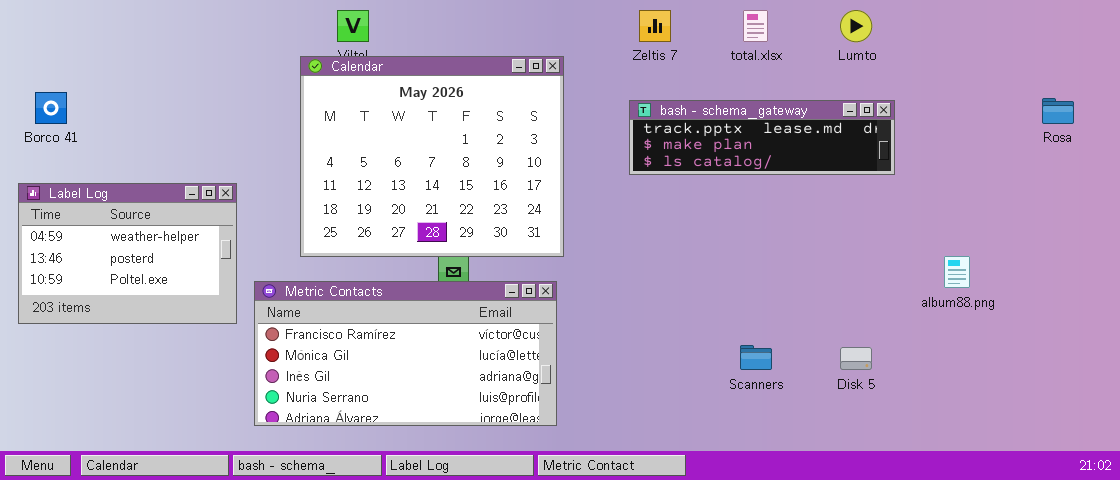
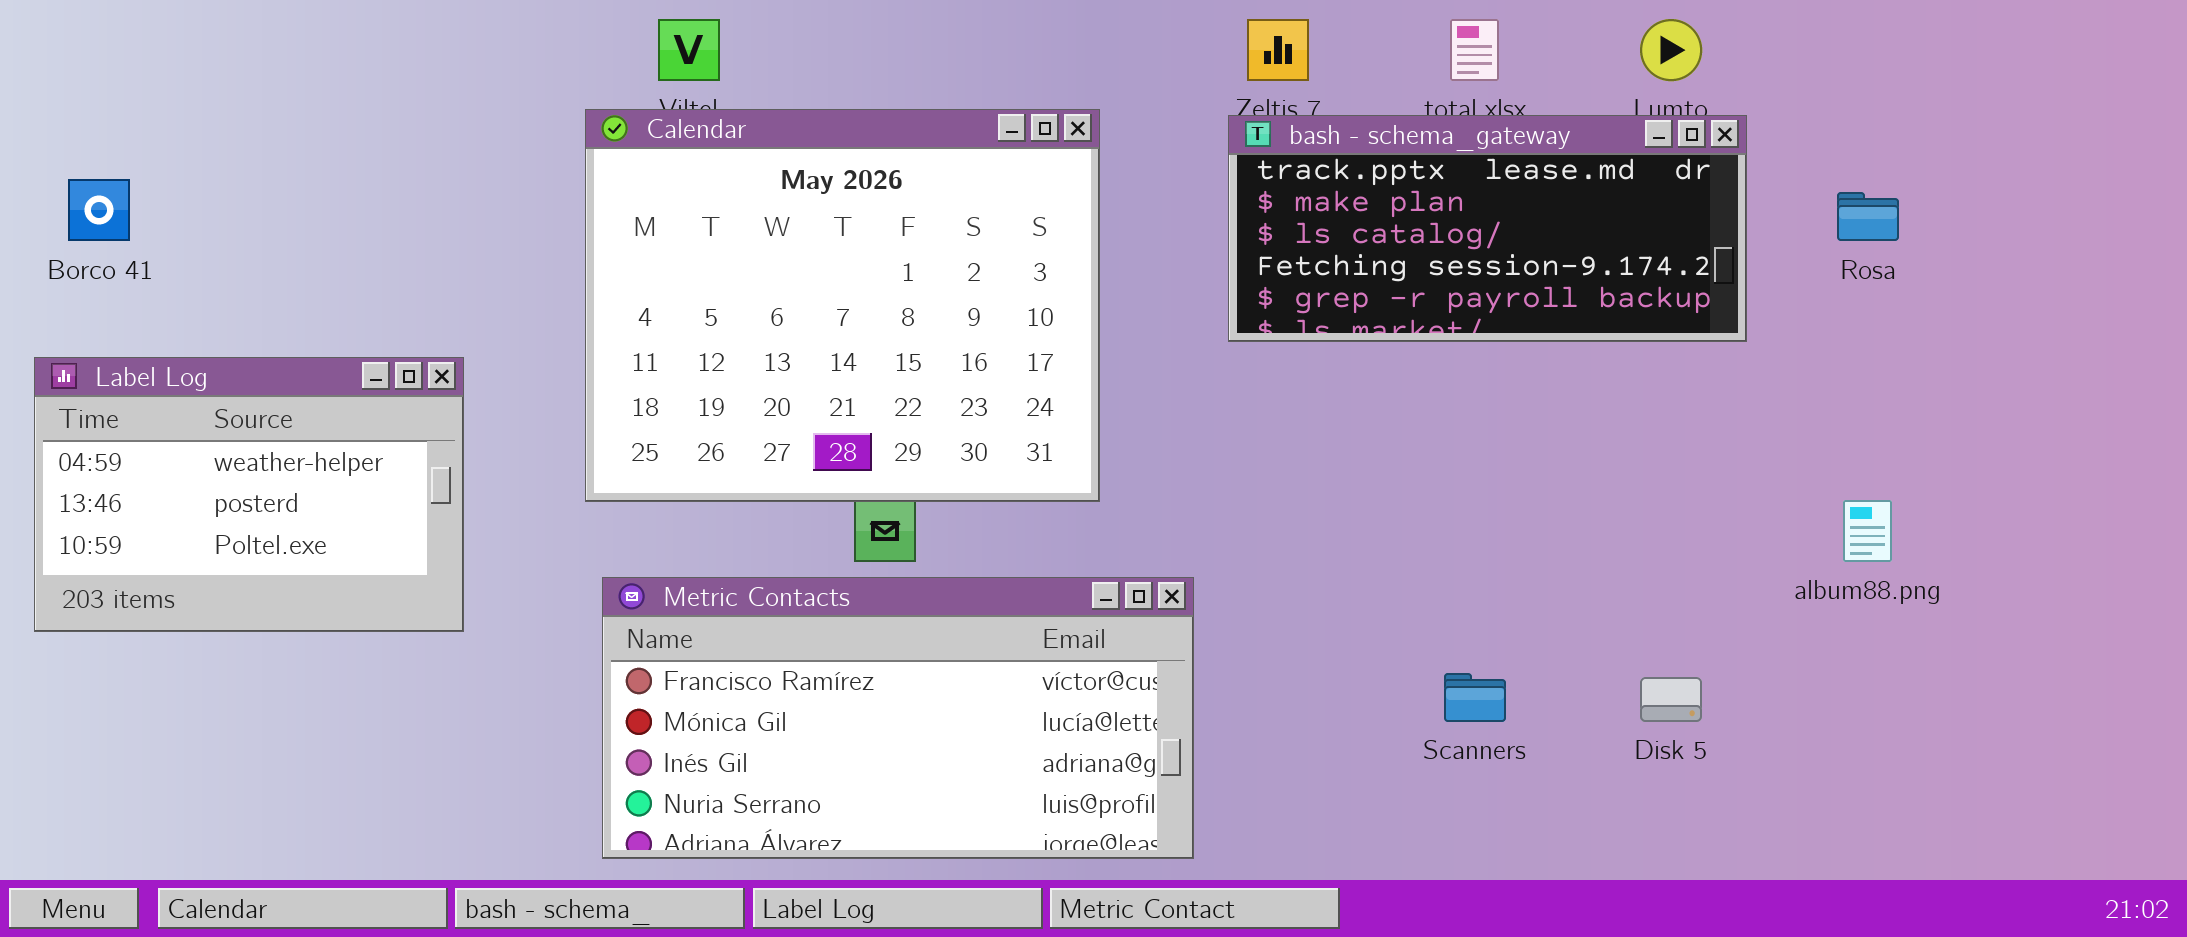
Rosa: [1042,98,1074,124] -> [1837,192,1899,241], moved
bash - schema_gateway: [629,100,895,175] -> [1228,115,1747,342], resized
Metric Contacts: [254,281,557,426] -> [602,577,1194,859], moved

